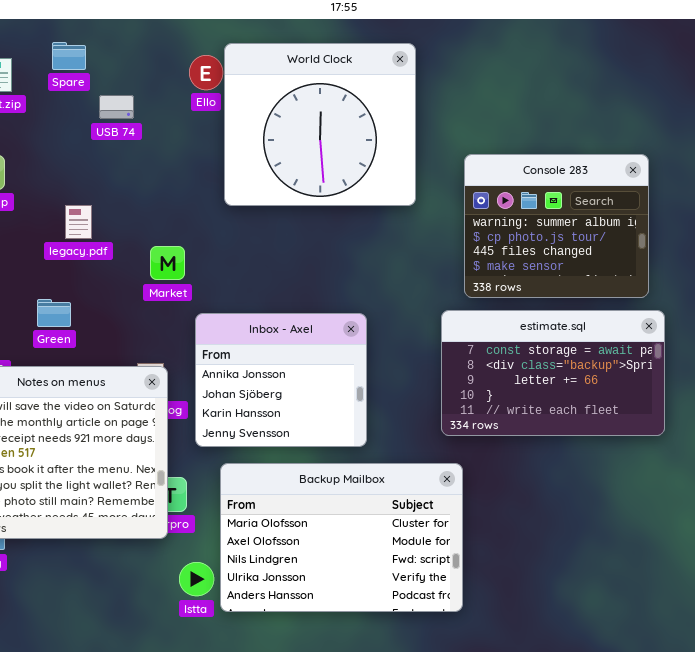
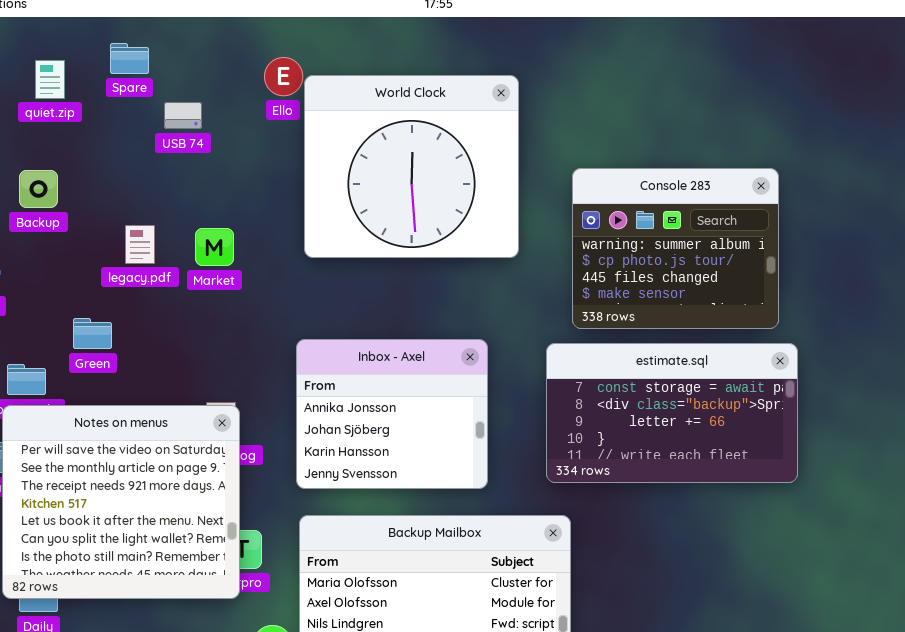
World Clock: [224,43,416,206] -> [304,75,519,258], moved
Market: [150,246,185,280] -> [195,228,234,266], moved
Green: [37,299,71,327] -> [73,318,112,349], moved
Inbox - Axel: [195,313,367,447] -> [296,339,488,489], moved

